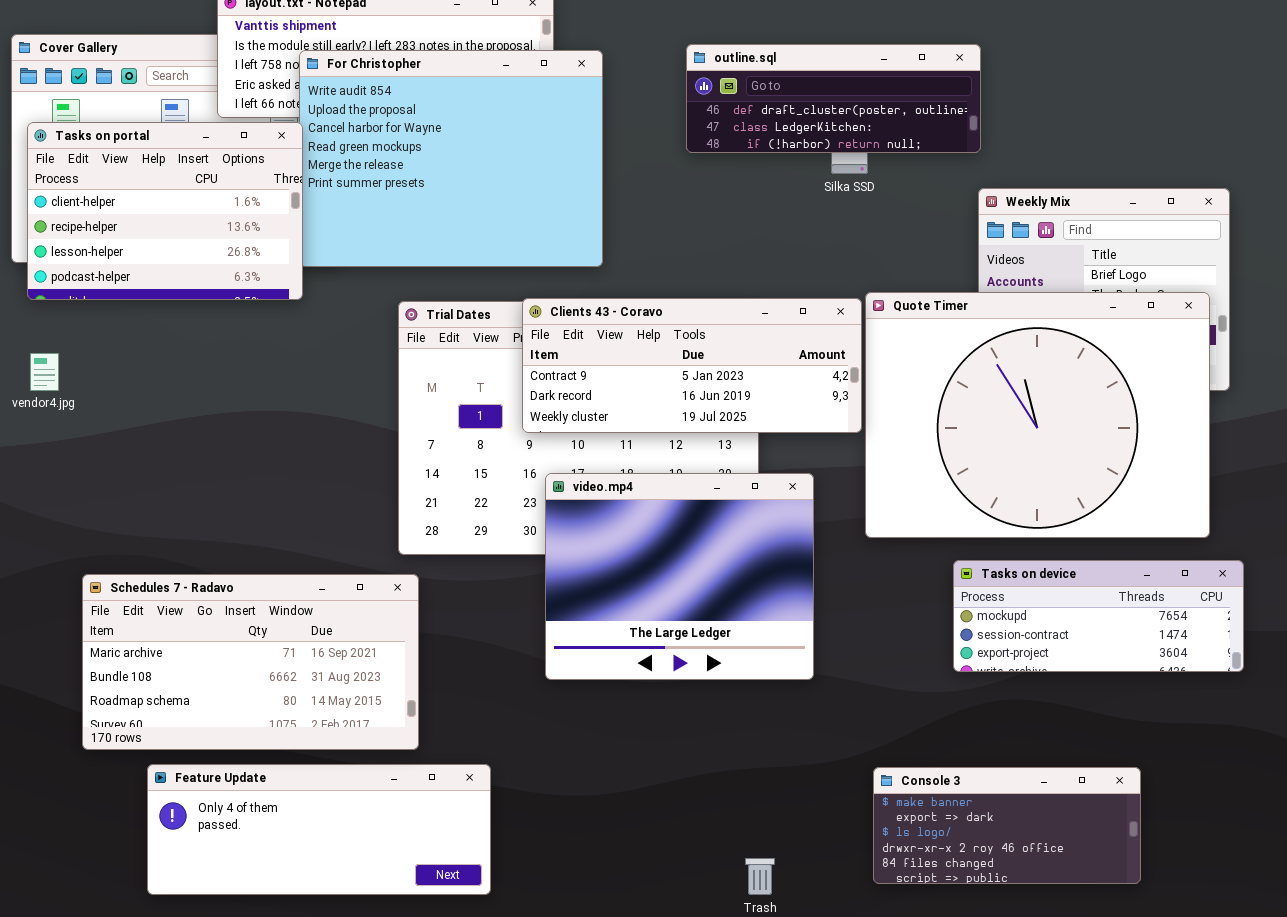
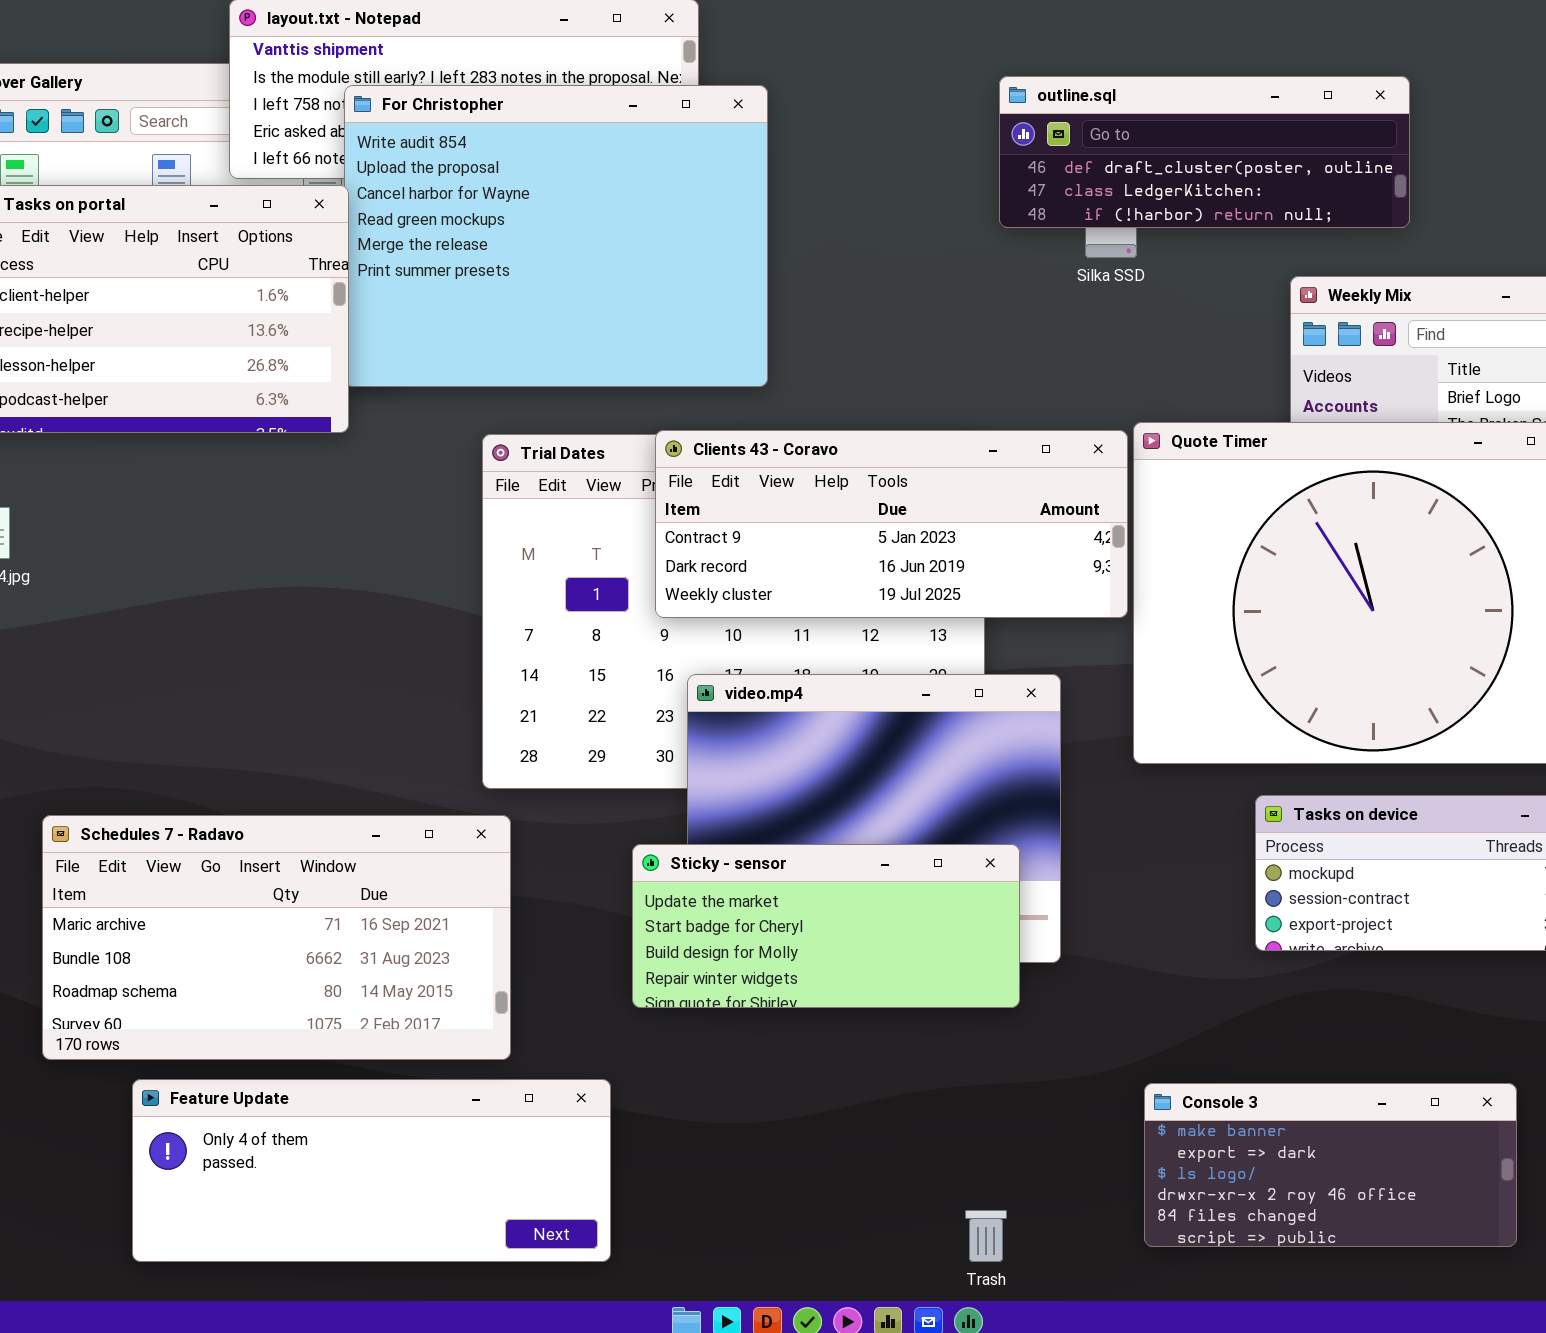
outline.sql: [686,44,981,153] -> [999,76,1410,228], moved
Sticky - sensor: none -> [632,844,1020,1008], opened

